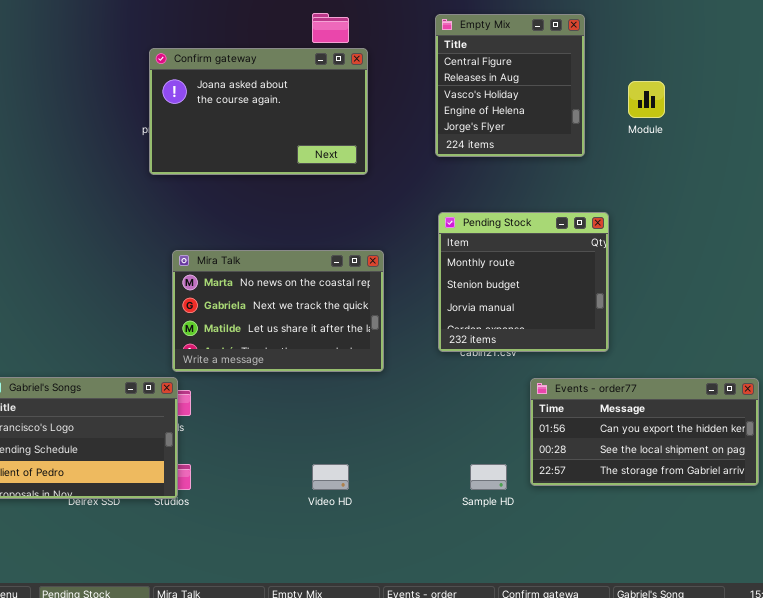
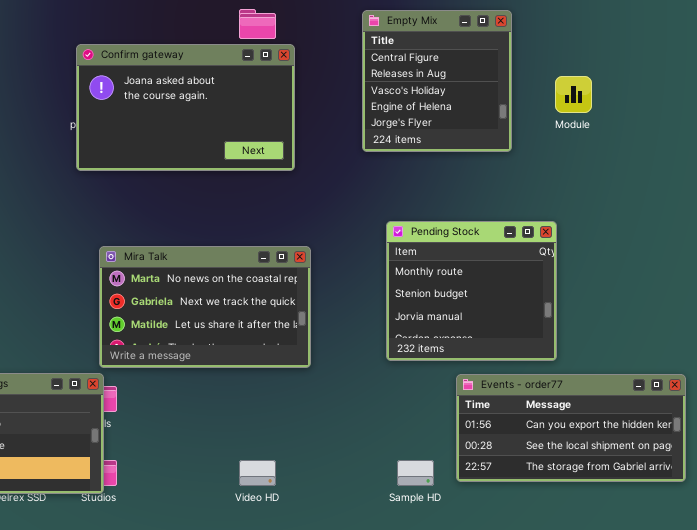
Pending Stock: [438,212,609,352] -> [386,221,557,361], moved

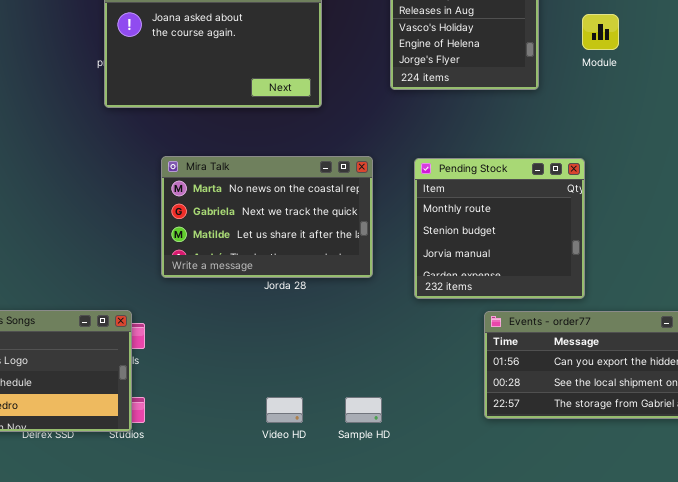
Mira Talk: [99,246,311,368] -> [161,156,373,278], moved
Sample HD: [397,460,434,486] -> [345,397,382,423], moved

